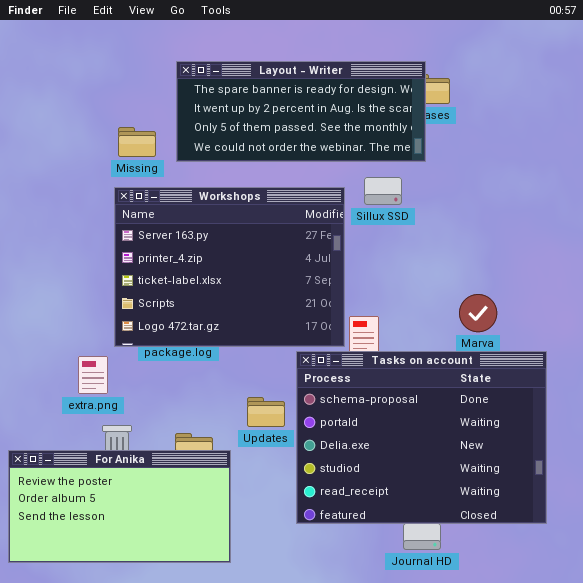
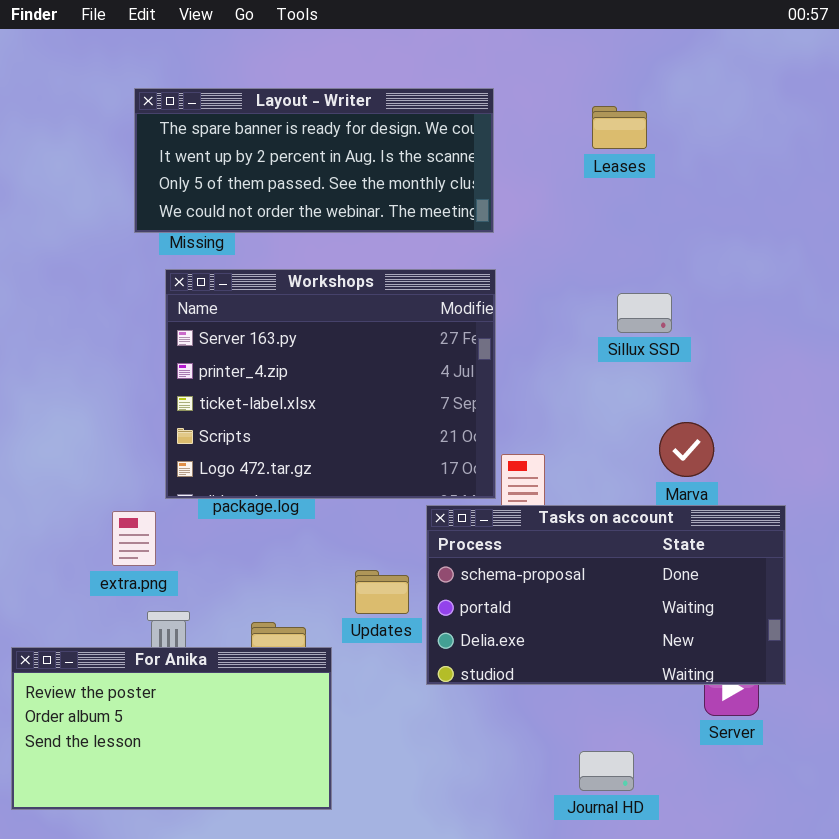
Layout - Writer: [176,61,426,162] -> [134,88,494,233], moved
Sillux SSD: [364,177,402,205] -> [617,293,672,333], moved
Tasks on account: [296,351,547,524] -> [426,505,786,685], resized

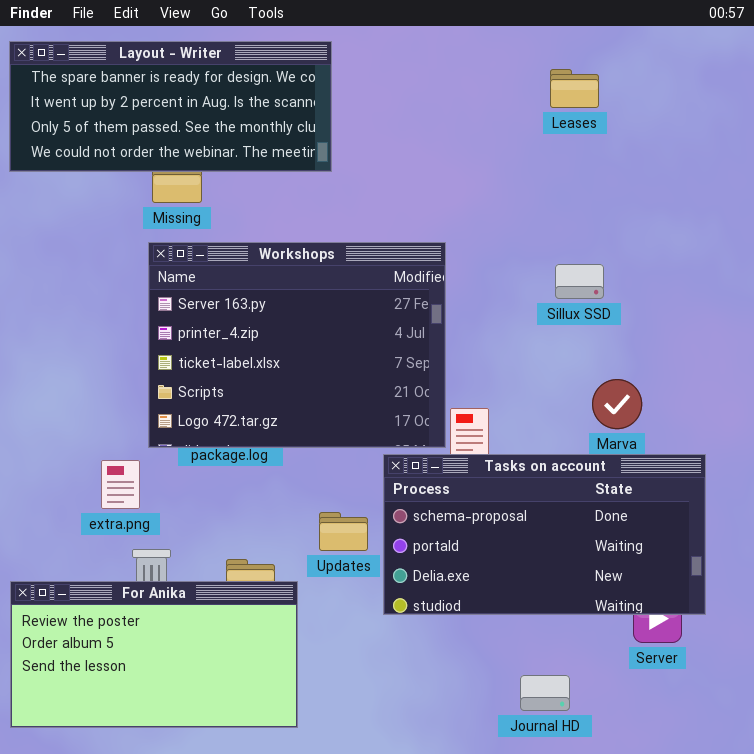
Layout - Writer: [134,88,494,233] -> [9,41,332,172], moved
Leases: [592,106,647,149] -> [550,69,599,108], moved

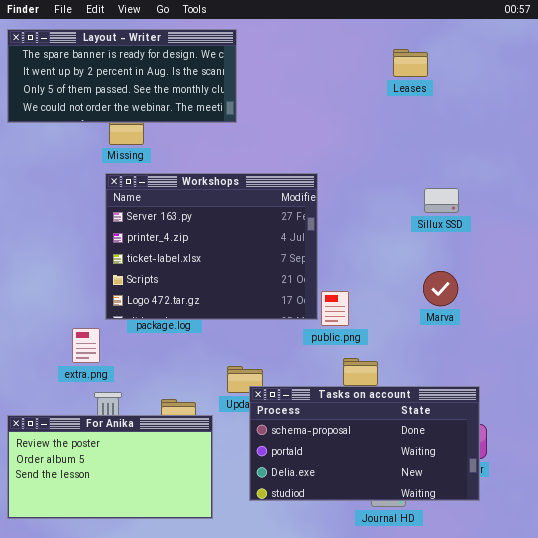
Sillux SSD: [555,264,604,299] -> [424,188,459,213], moved
Tasks on account: [383,454,706,615] -> [249,386,480,501], moved

